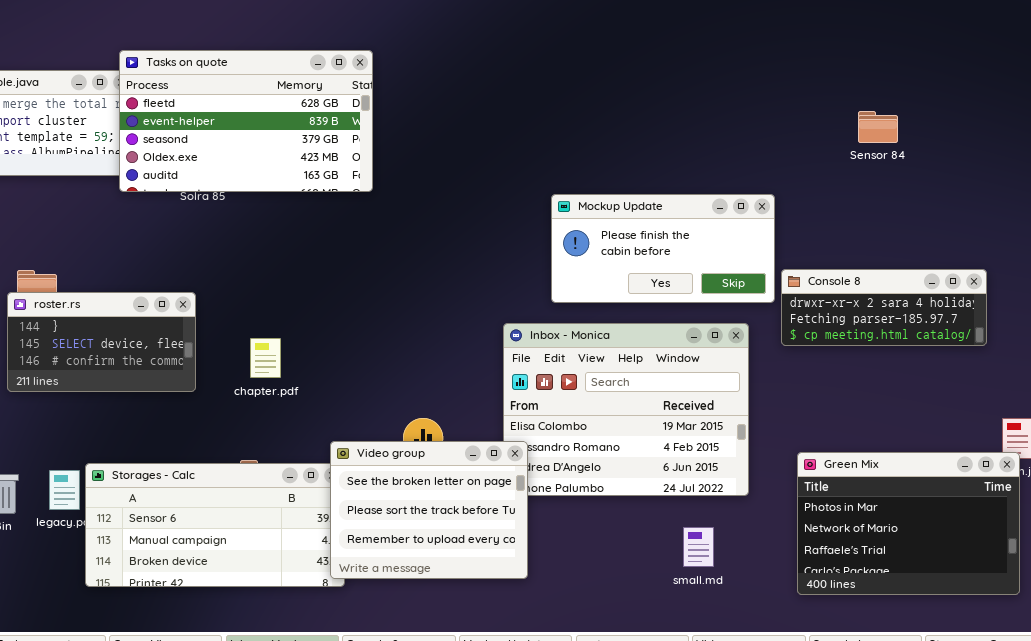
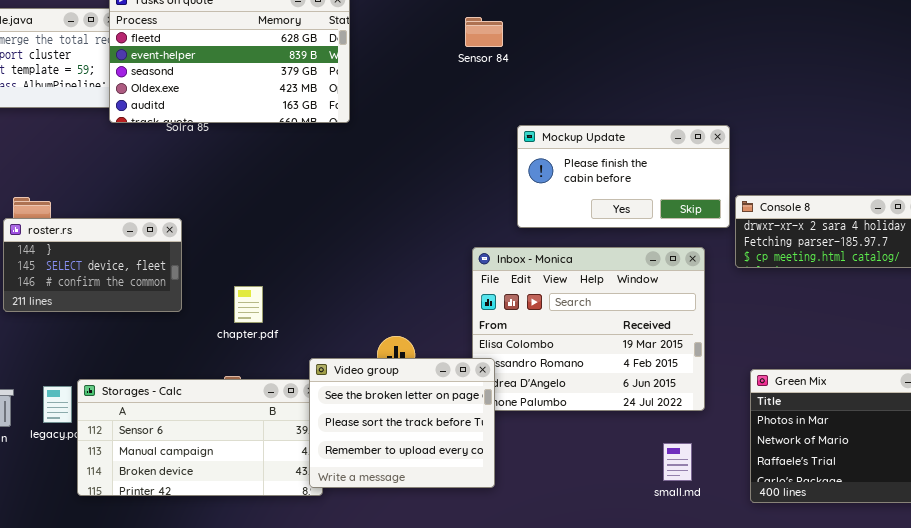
Sensor 84: [858,111,898,143] -> [465,17,503,47], moved
chapter.pdf: [250,338,281,378] -> [234,286,263,323], moved
small.md: [683,527,714,567] -> [663,443,692,481], moved

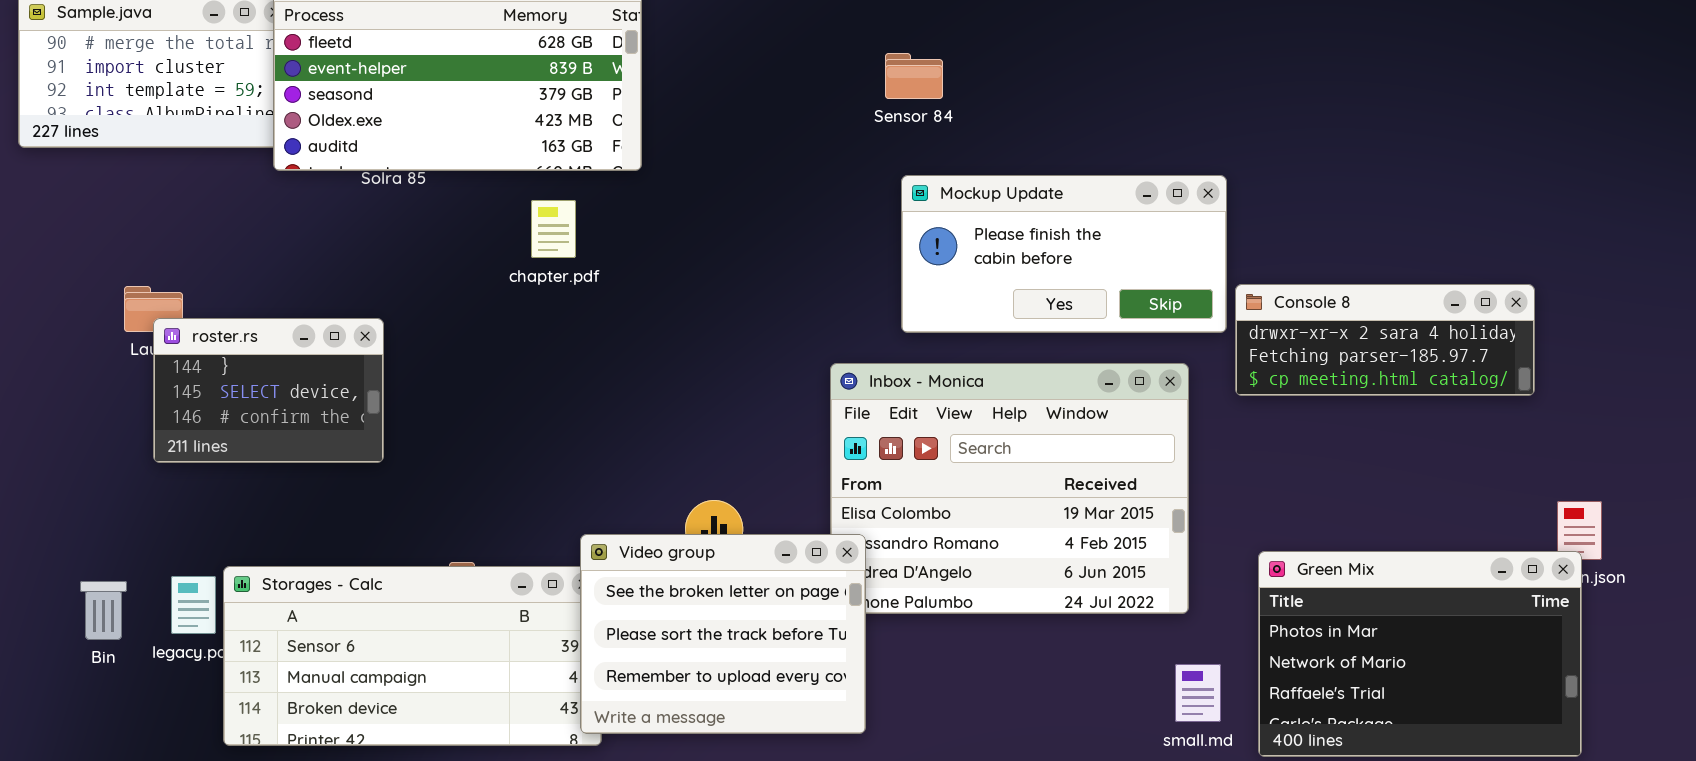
Sensor 84: [465,17,503,47] -> [885,53,943,99], moved
roster.rs: [3,218,182,312] -> [153,318,384,463], resized
chapter.pdf: [234,286,263,323] -> [531,200,576,258], moved
small.md: [663,443,692,481] -> [1175,664,1221,722], moved

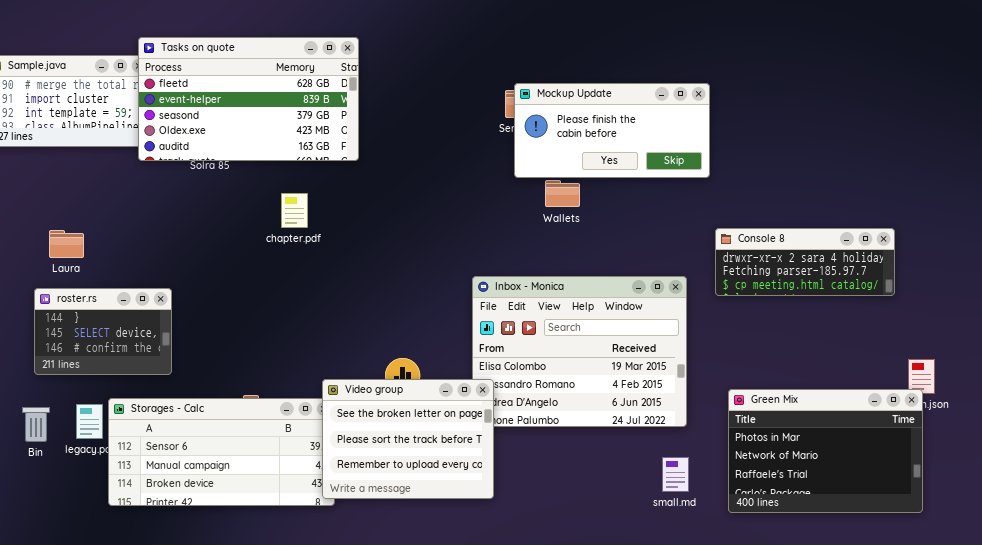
Mockup Update: [901,175,1227,333] -> [514,83,710,178], moved
chapter.pdf: [531,200,576,258] -> [281,193,308,228], moved
roster.rs: [153,318,384,463] -> [34,288,172,375], moved
small.md: [1175,664,1221,722] -> [662,457,689,492], moved

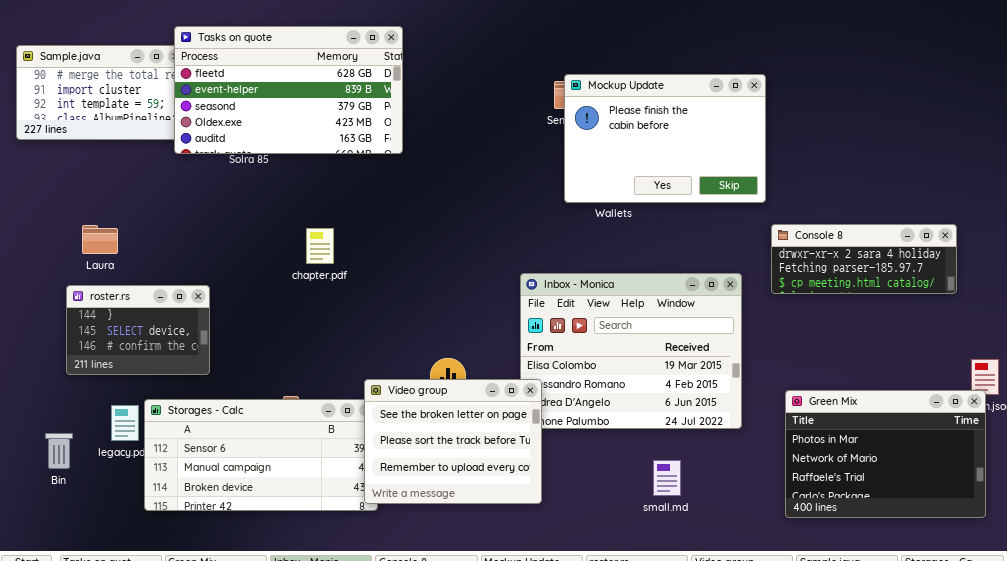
Mockup Update: [514,83,710,178] -> [564,74,766,203], resized
chapter.pdf: [281,193,308,228] -> [306,228,334,264], moved
Bin: [22,407,50,442] -> [45,433,73,469], moved
small.md: [662,457,689,492] -> [653,460,681,496], moved

